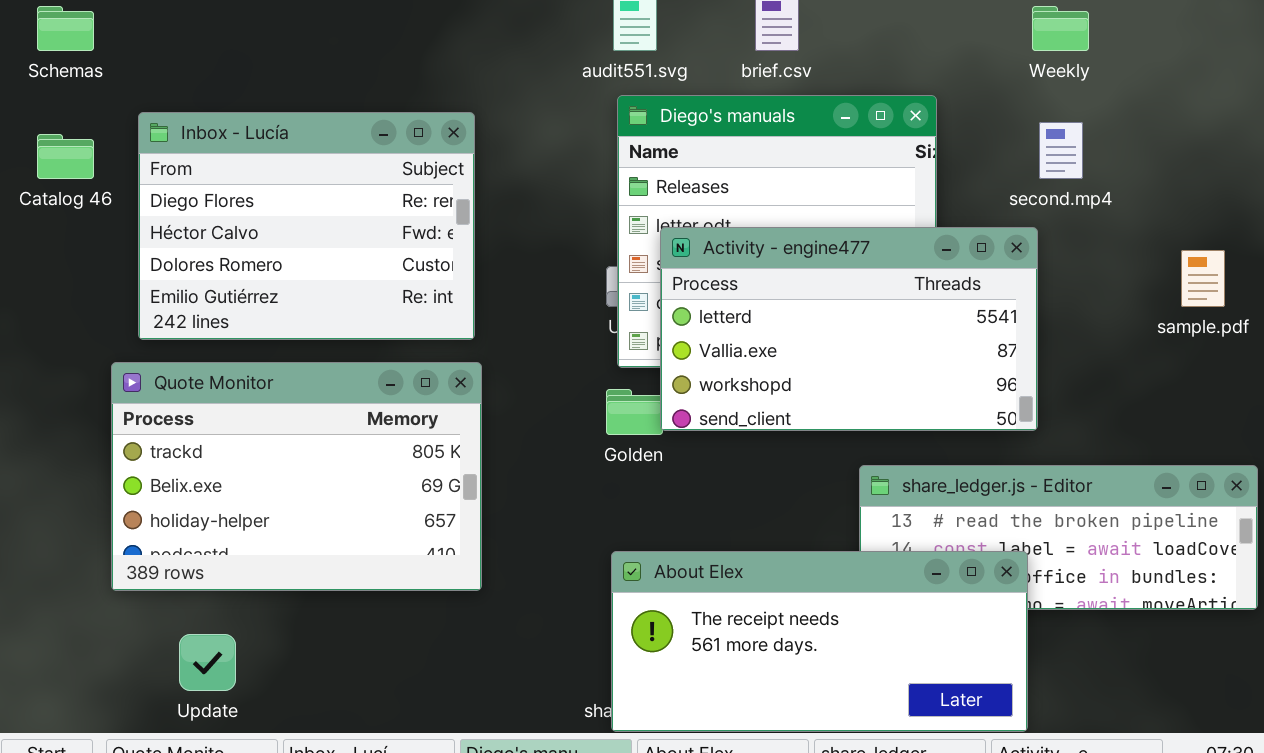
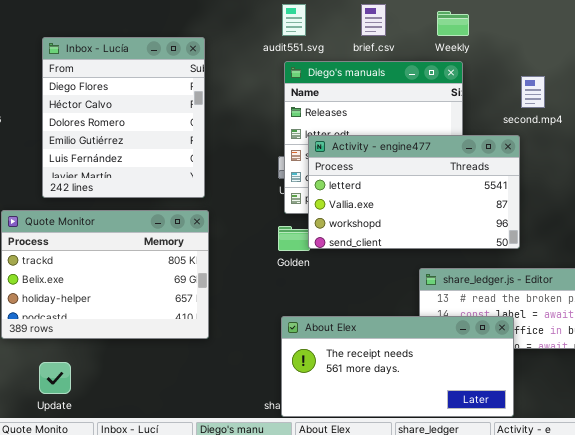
Weekly: [1032,6,1089,51] -> [437,11,469,36], moved
Inbox - Lucía: [138,112,475,340] -> [42,37,205,198], resized

